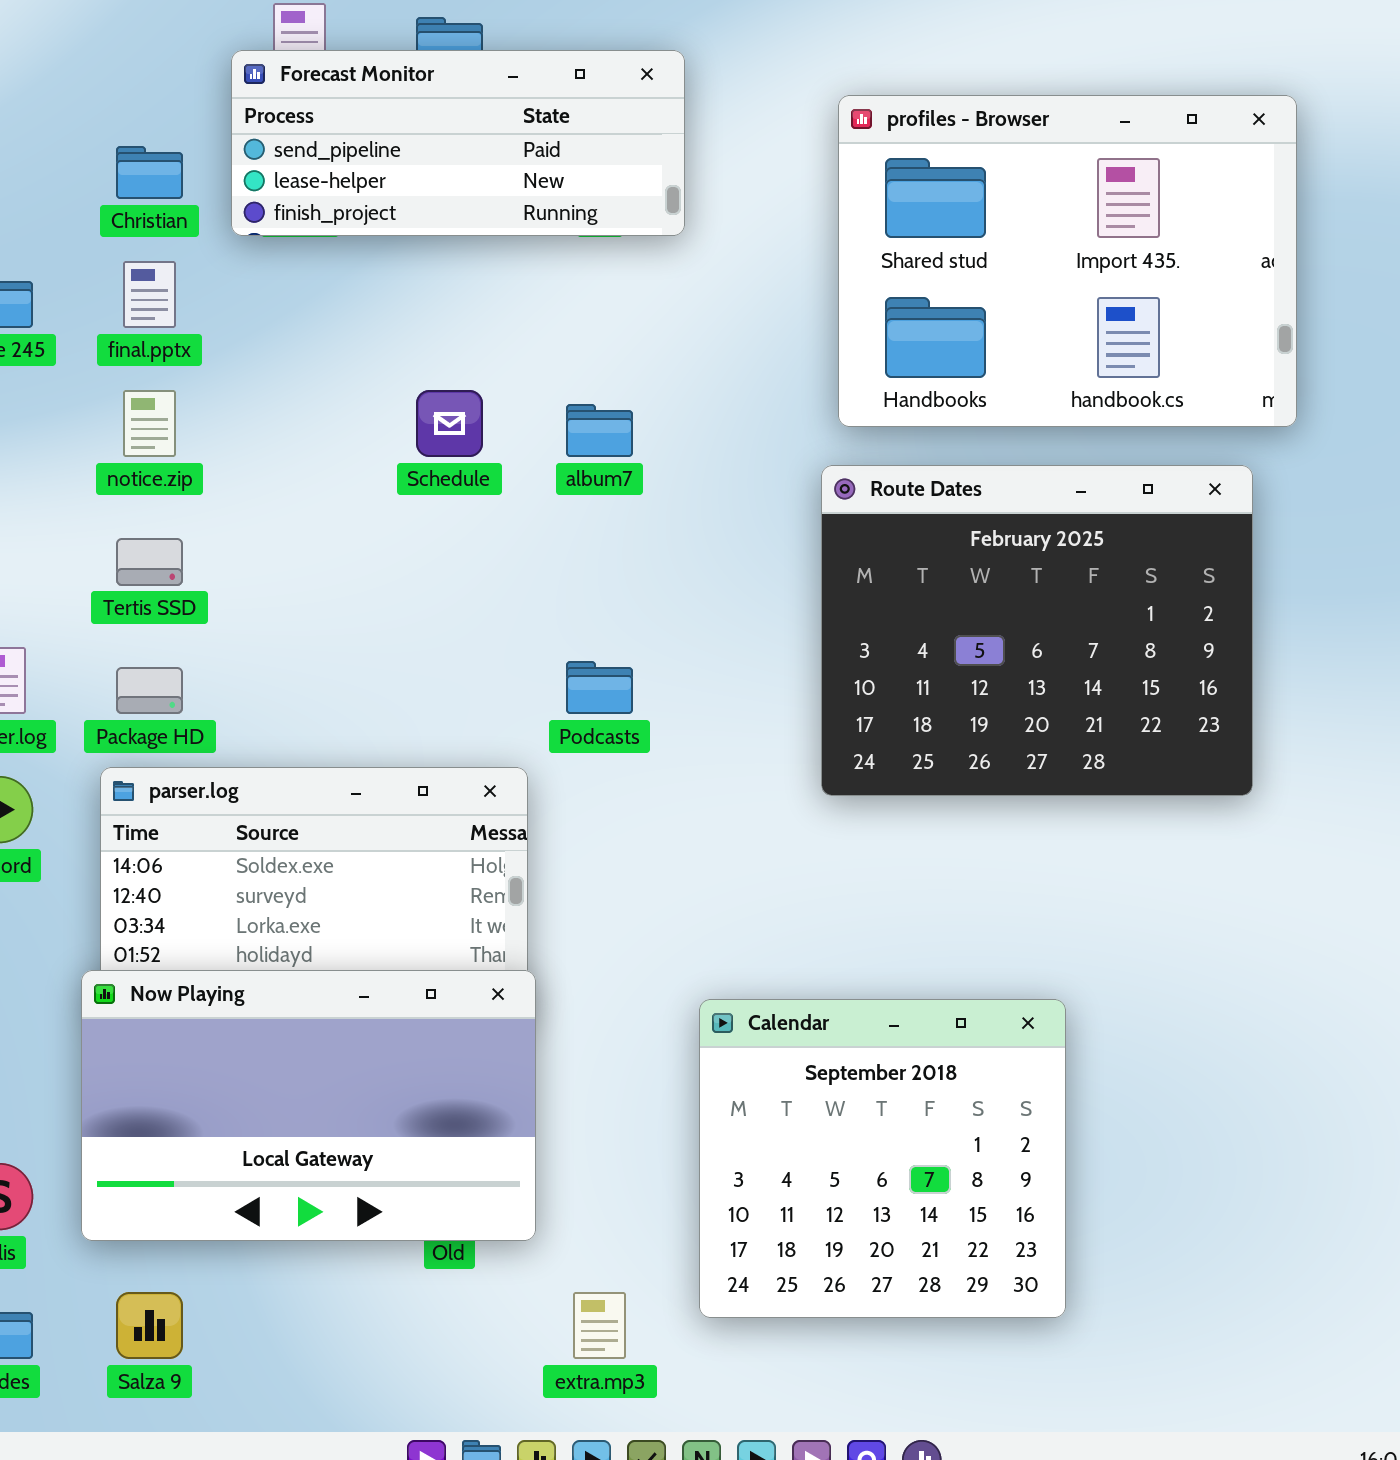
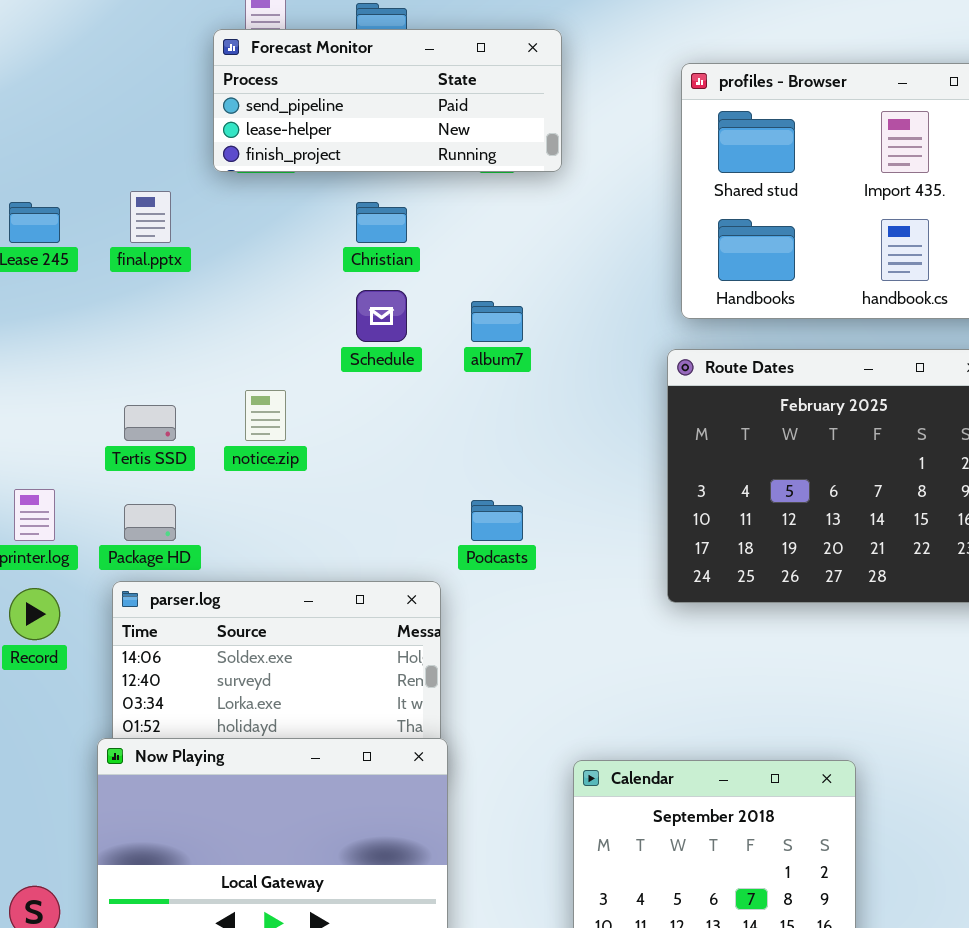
Christian: [116,146,183,199] -> [356,202,407,243], moved
notice.zip: [123,390,176,457] -> [245,390,286,441], moved

